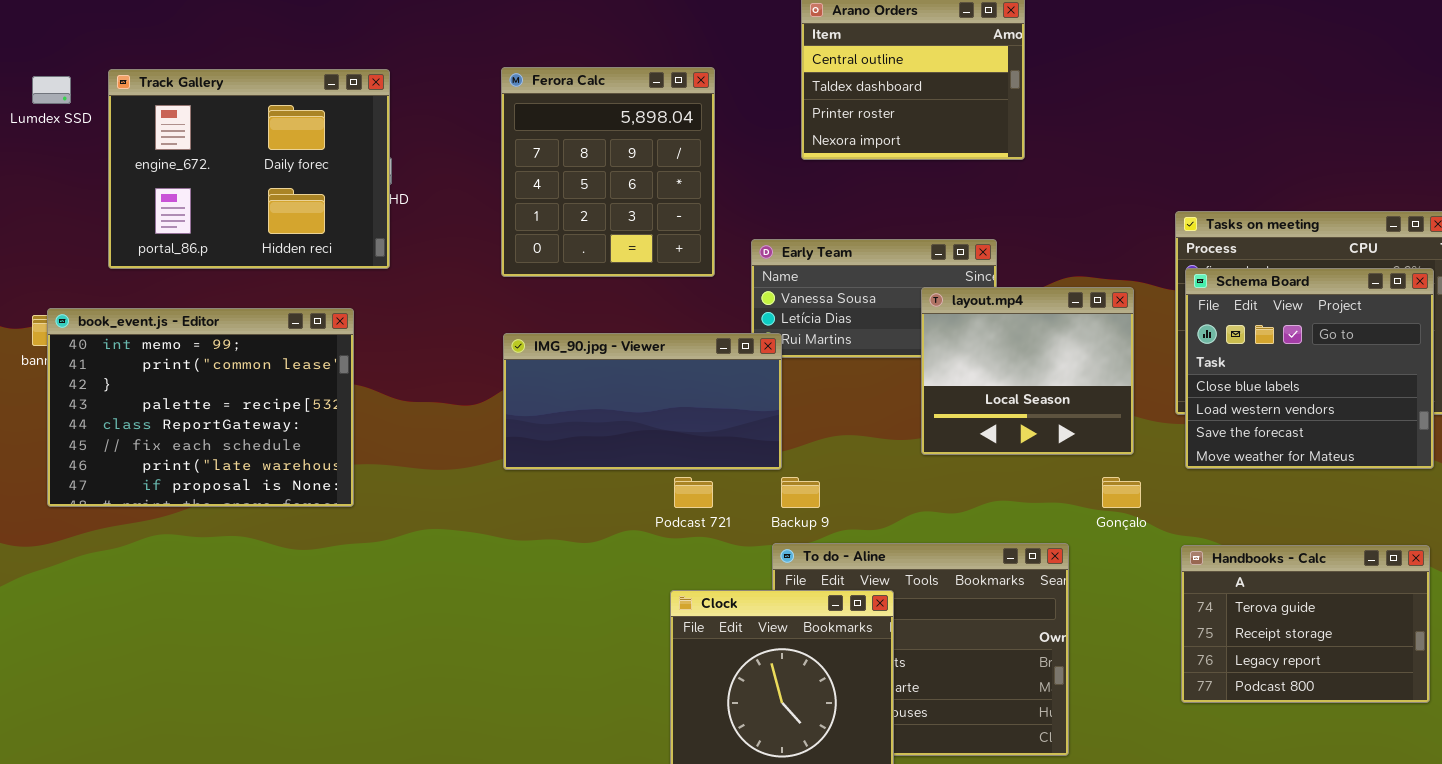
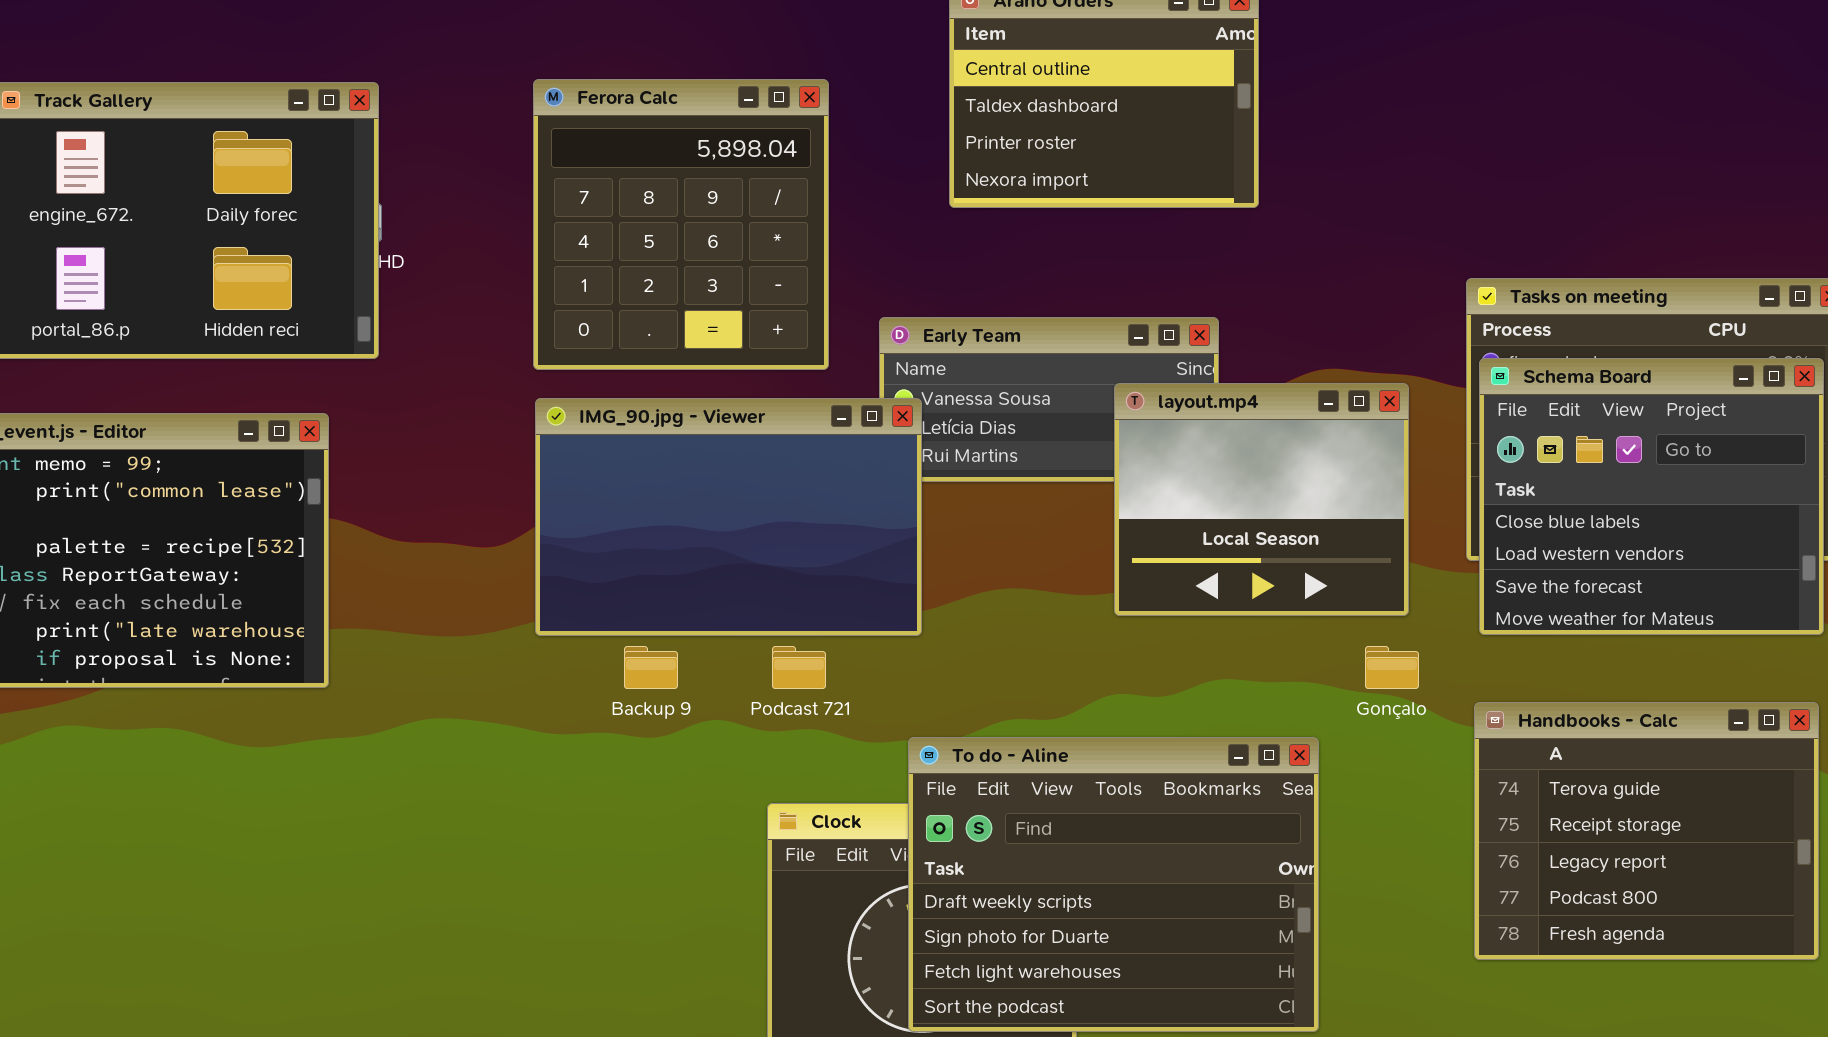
IMG_90.jpg - Viewer: [503,333,782,470] -> [535,398,922,636], resized
Backup 9: [781,477,820,508] -> [624,646,678,689], moved
To do - Aline: [772,543,1069,756] -> [908,737,1319,1032], raised
Handbooks - Calc: [1181,545,1430,703] -> [1474,702,1819,960], resized

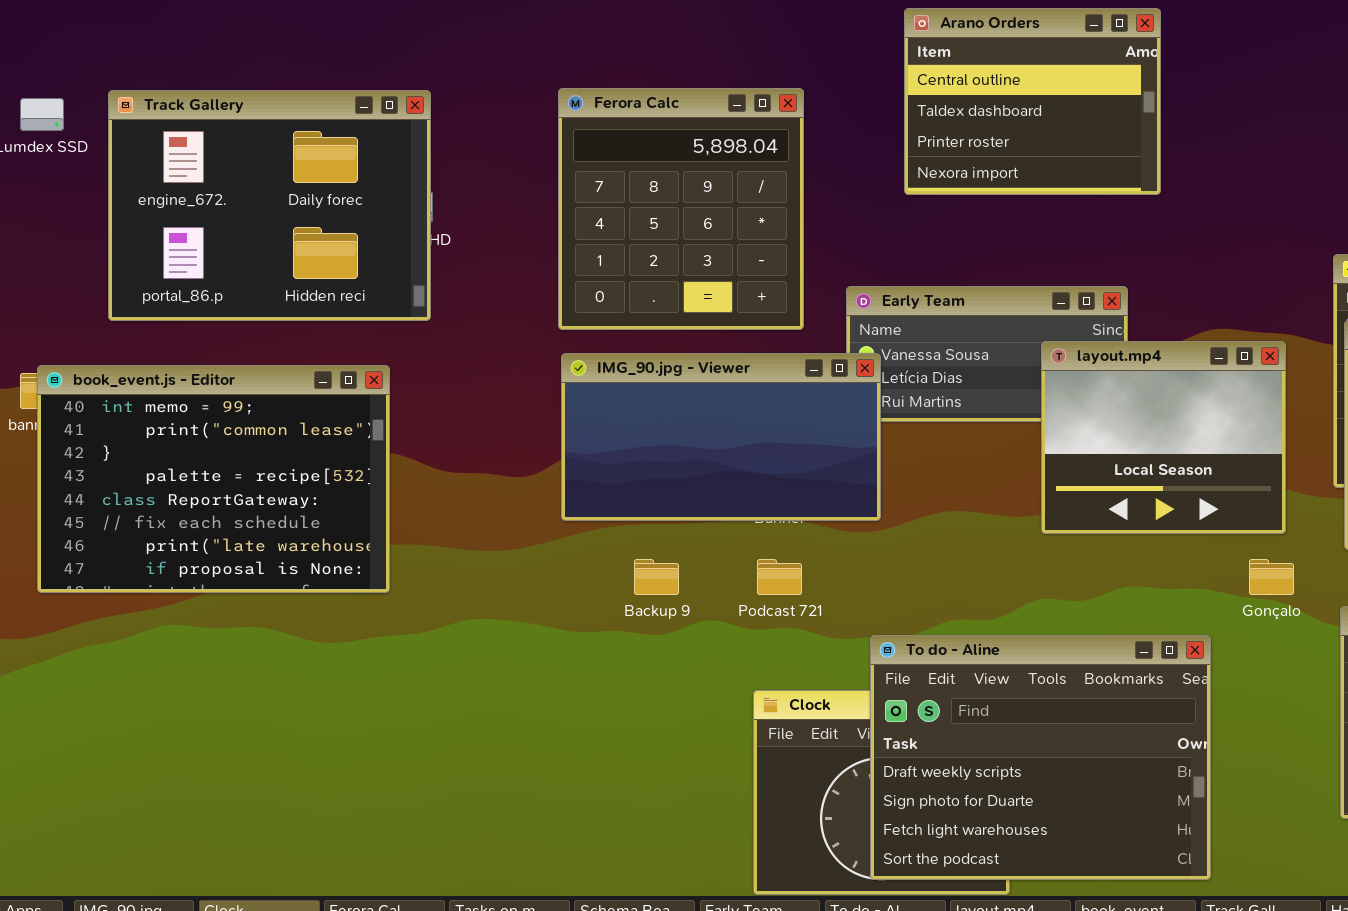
IMG_90.jpg - Viewer: [535,398,922,636] -> [561,353,881,521], resized

